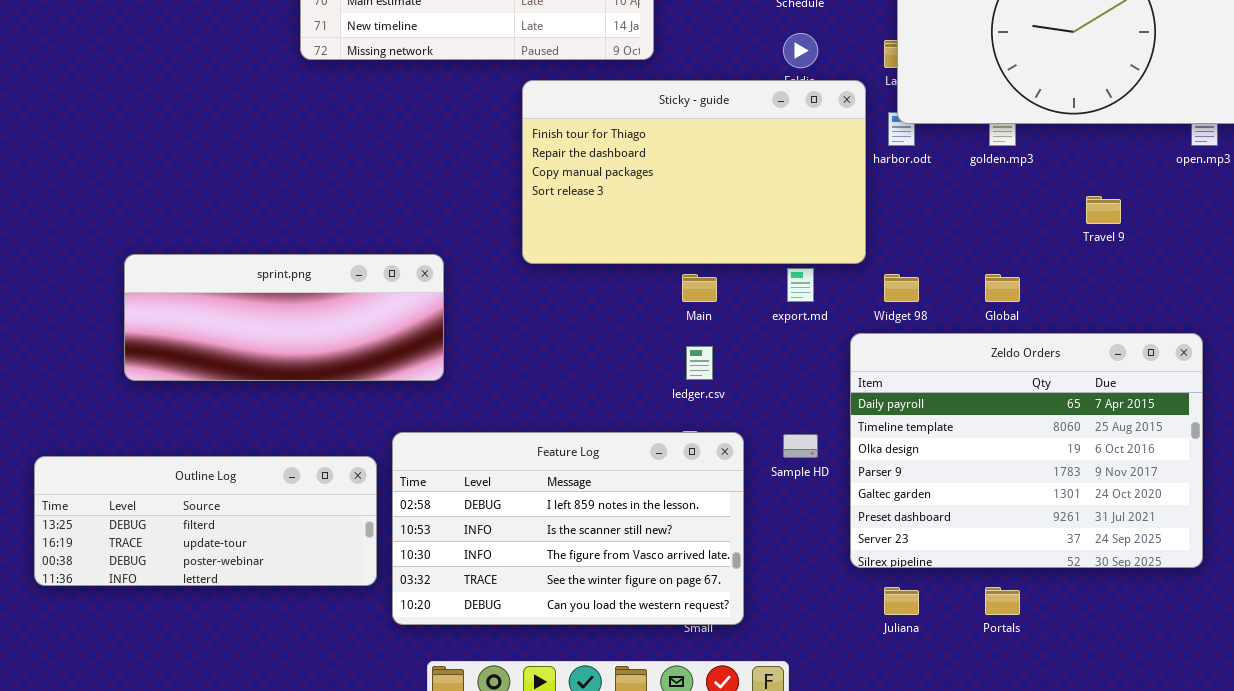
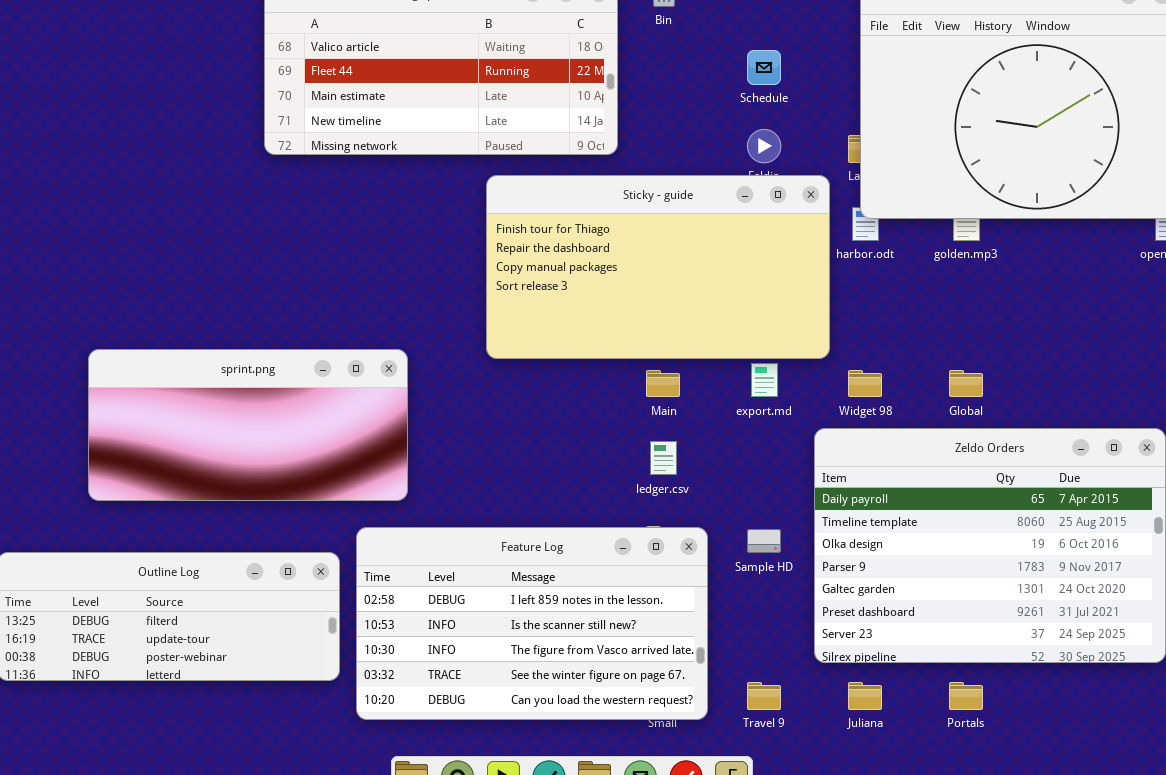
Travel 9: [1086,196,1121,224] -> [747,682,781,710], moved
sprint.png: [124,254,444,381] -> [88,349,408,501], resized

